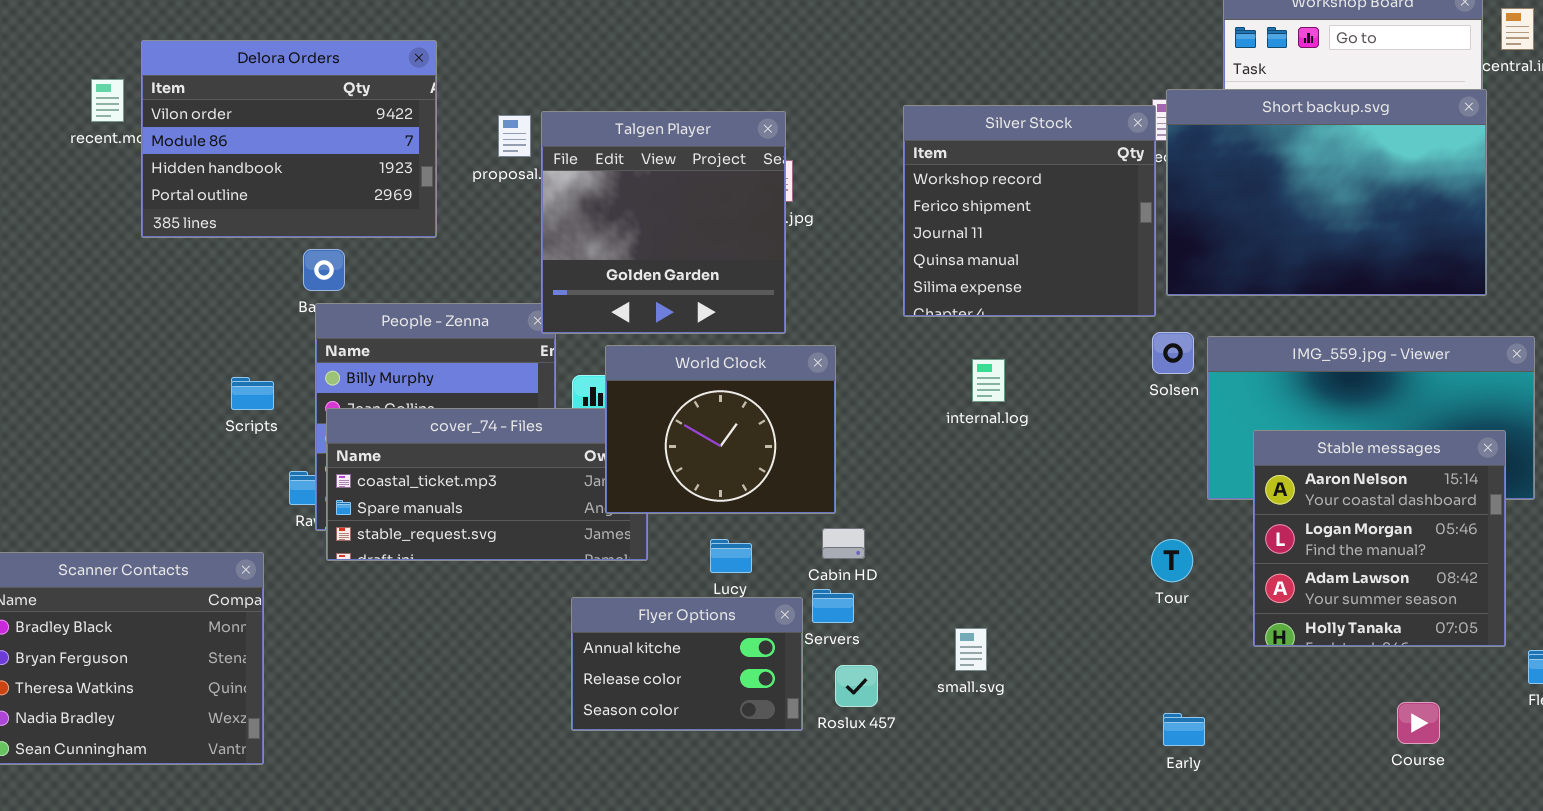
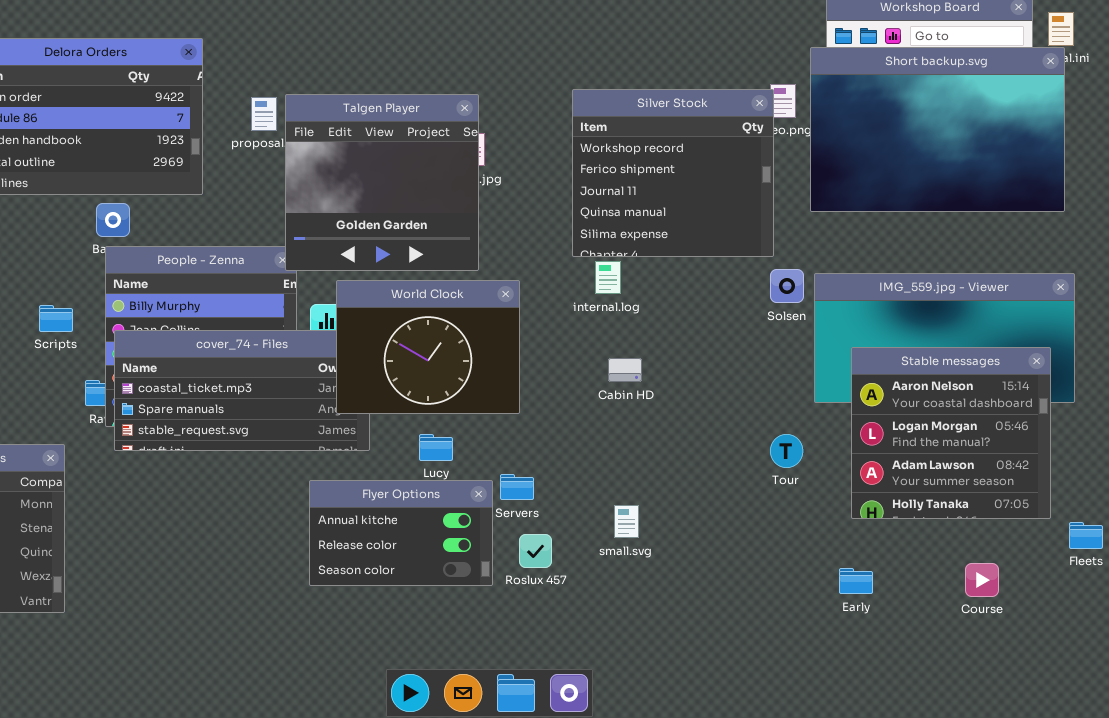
Short backup.svg: [1166,89,1487,296] -> [810,47,1065,212], moved
internal.log: [972,359,1005,402] -> [595,261,621,294], moved
Cabin HD: [822,528,865,559] -> [608,358,642,382], moved
Early: [1163,713,1205,746] -> [839,568,873,594], moved

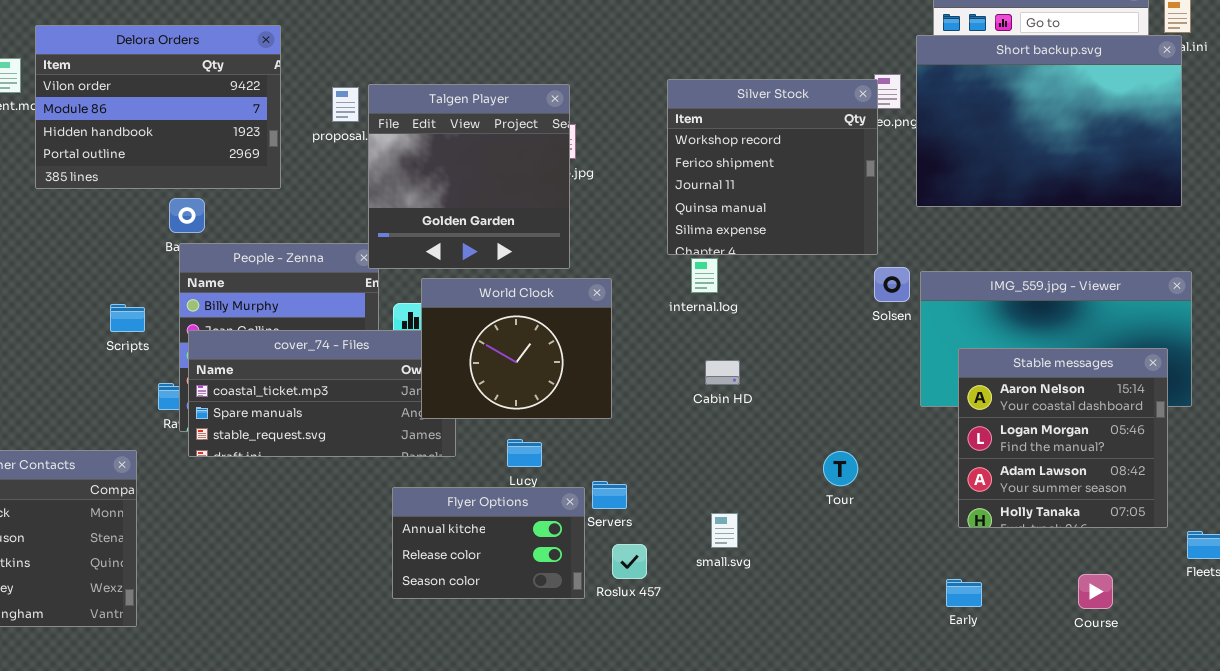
Tour: [770,434,803,468] -> [823,451,858,486], moved

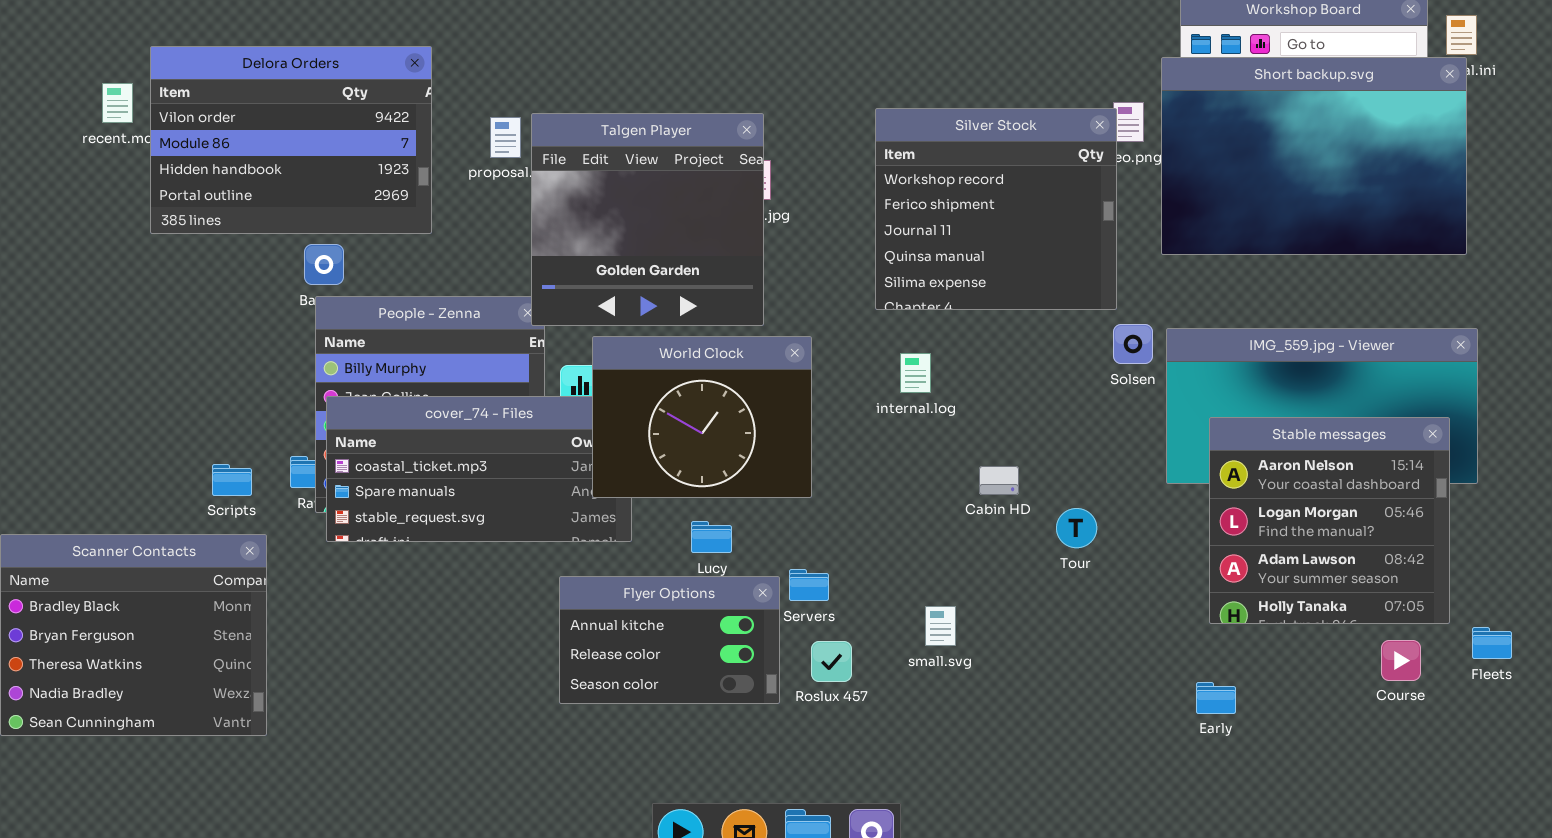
internal.log: [691,258,718,293] -> [900,353,931,393], moved
Scripts: [110,304,145,332] -> [212,464,252,496], moved
Cabin HD: [705,360,740,385] -> [979,466,1019,495], moved
Tour: [823,451,858,486] -> [1056,508,1097,548], moved
Course: [1078,574,1113,609] -> [1381,640,1421,681], moved

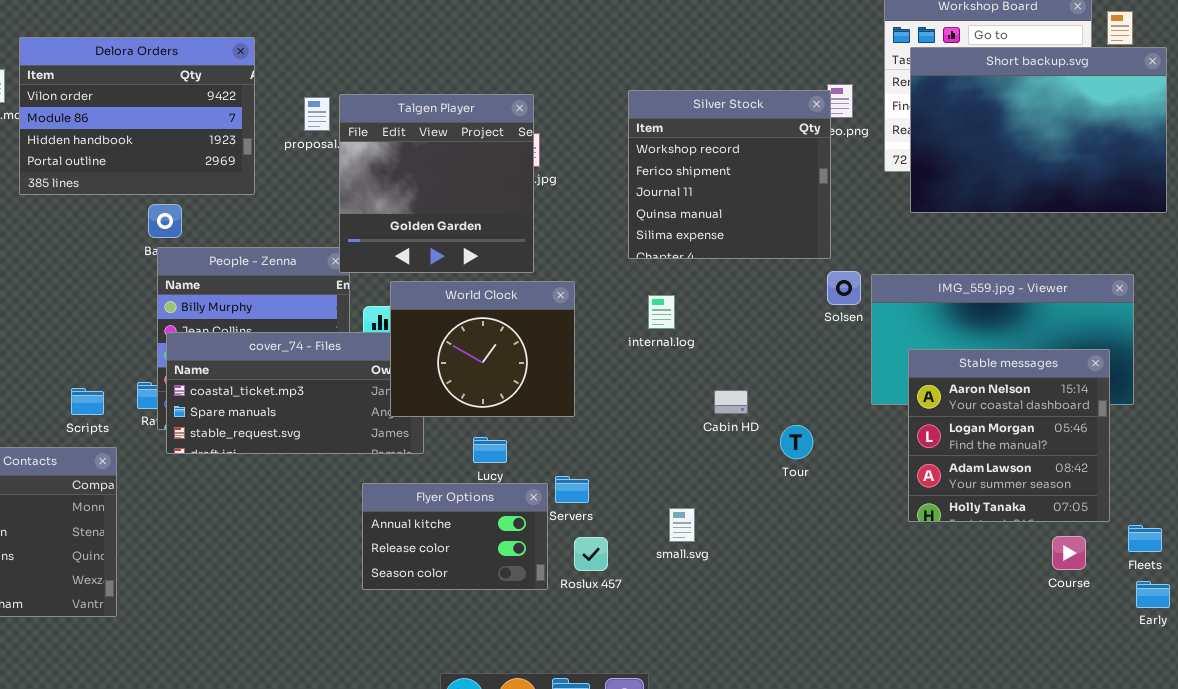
Short backup.svg: [1161,57,1467,255] -> [910,47,1167,213], moved
Early: [1196,682,1236,714] -> [1136,581,1170,608], moved

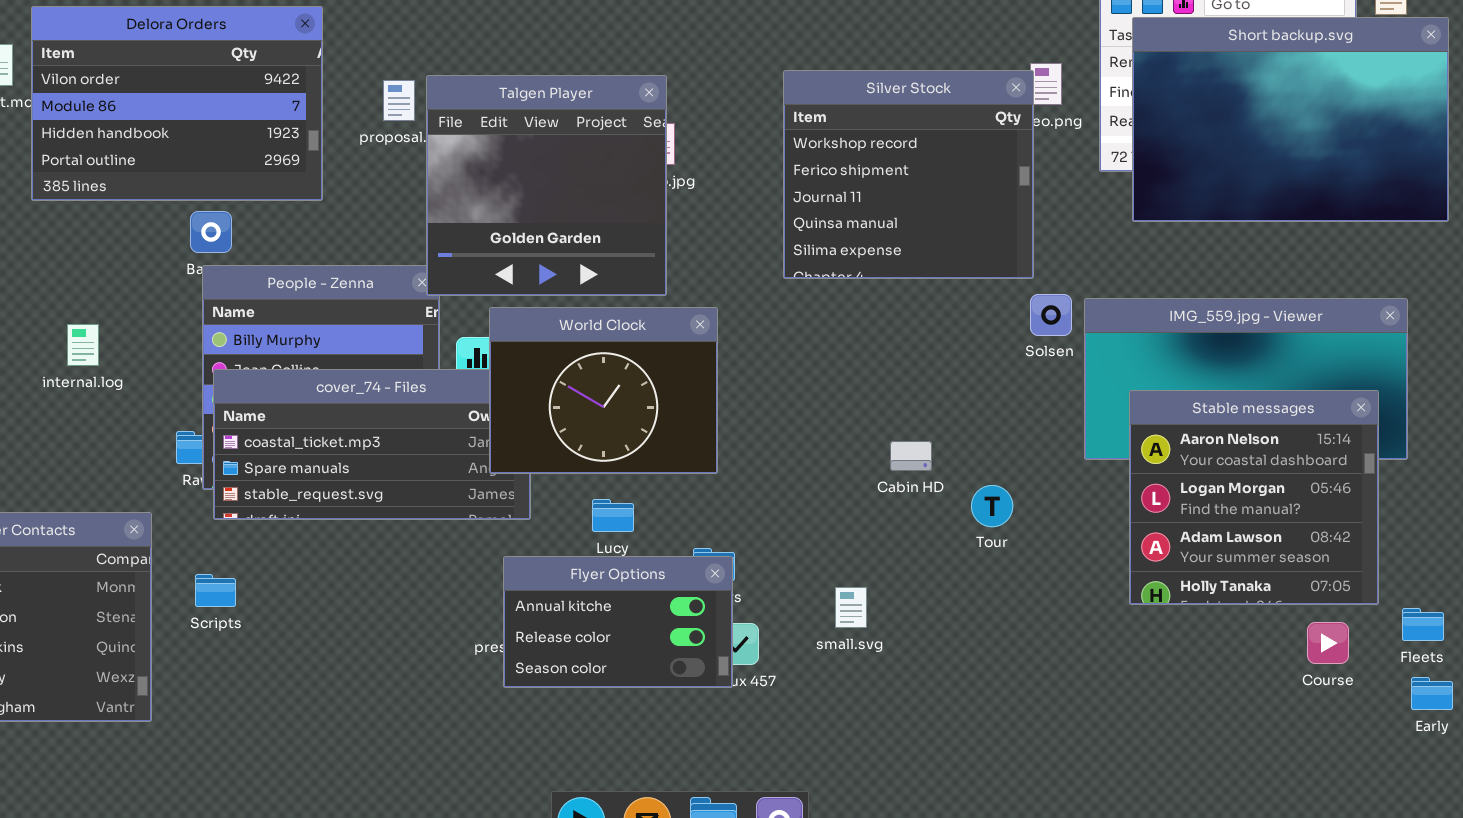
internal.log: [648,295,675,329] -> [67,324,99,366], moved
Scripts: [71,388,104,415] -> [195,574,236,607], moved
Flyer Options: [362,483,548,590] -> [503,556,733,688], moved

